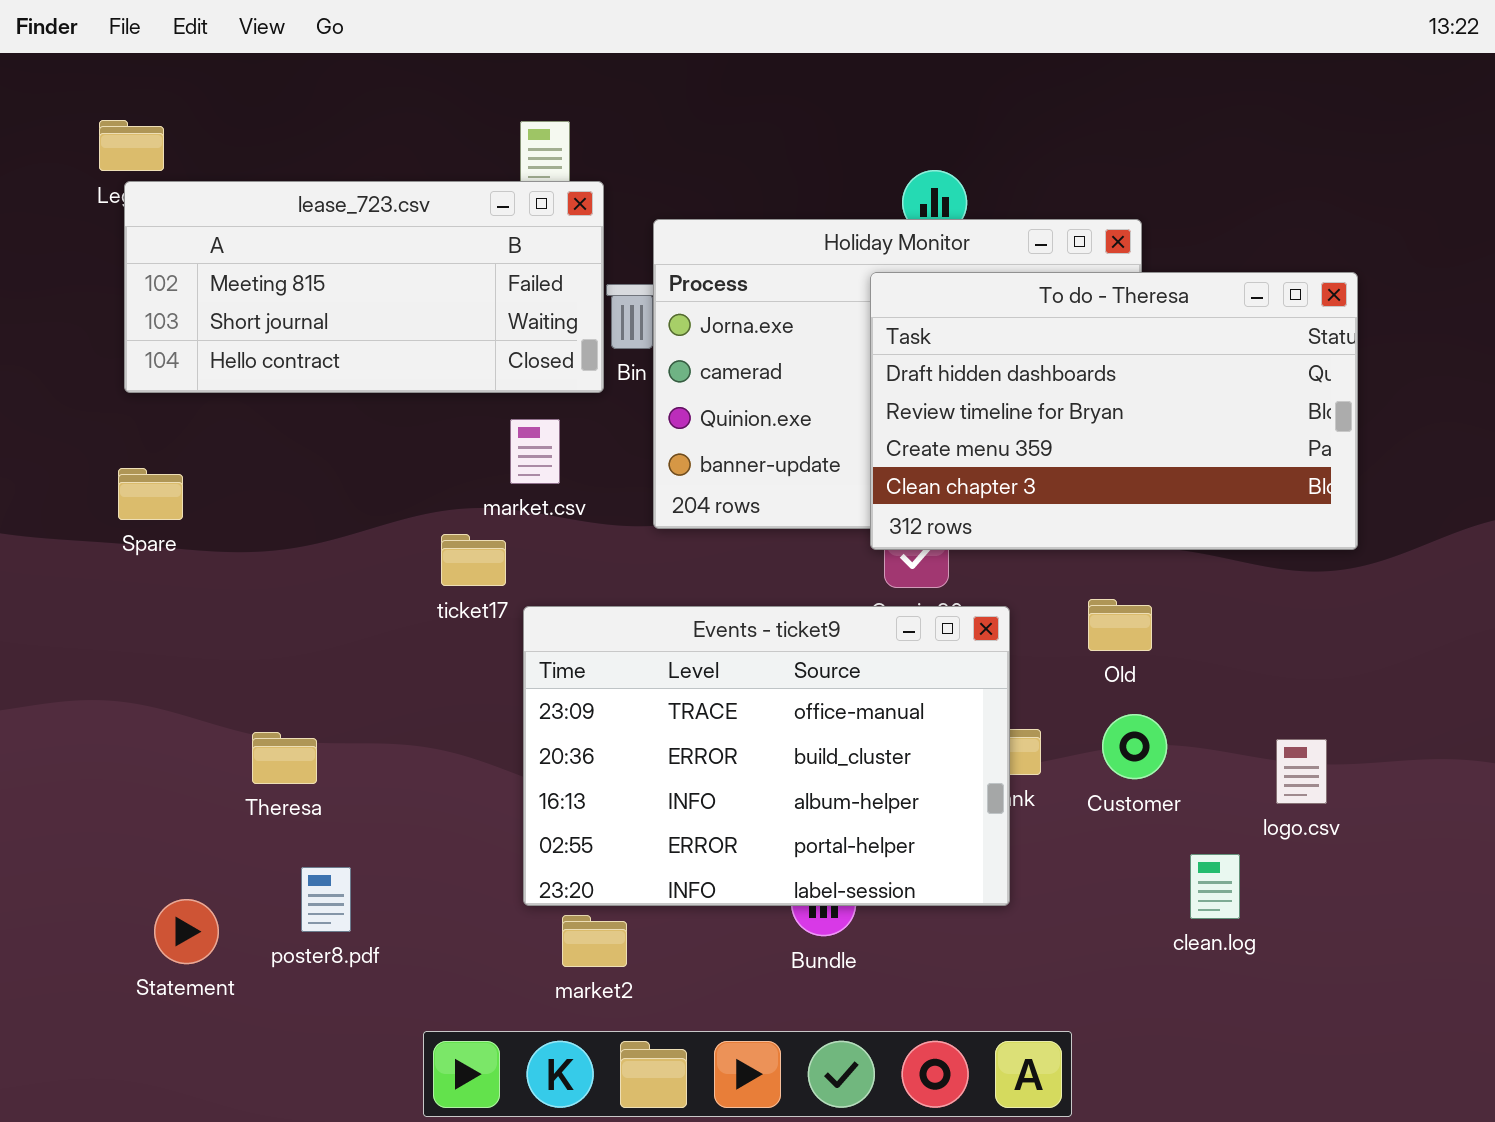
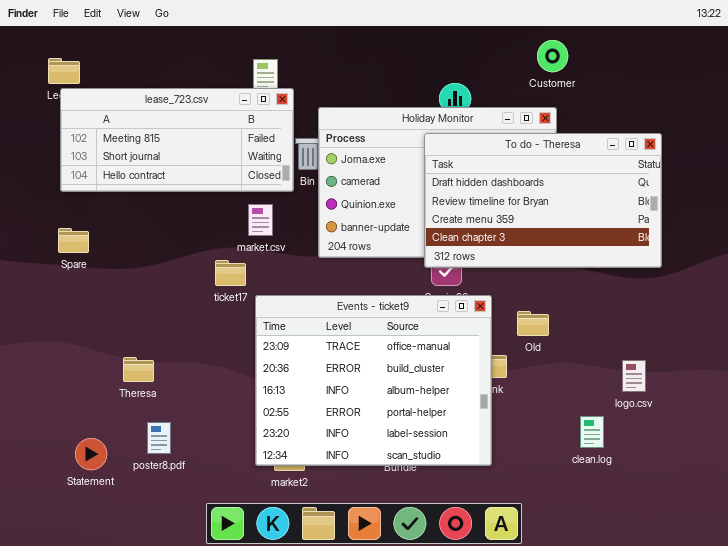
Old: [1088,599,1152,651] -> [517,311,549,336], moved
Events - ticket9: [523,606,1010,906] -> [255,295,492,466], resized
Customer: [1102,714,1167,779] -> [537,40,568,72], moved

